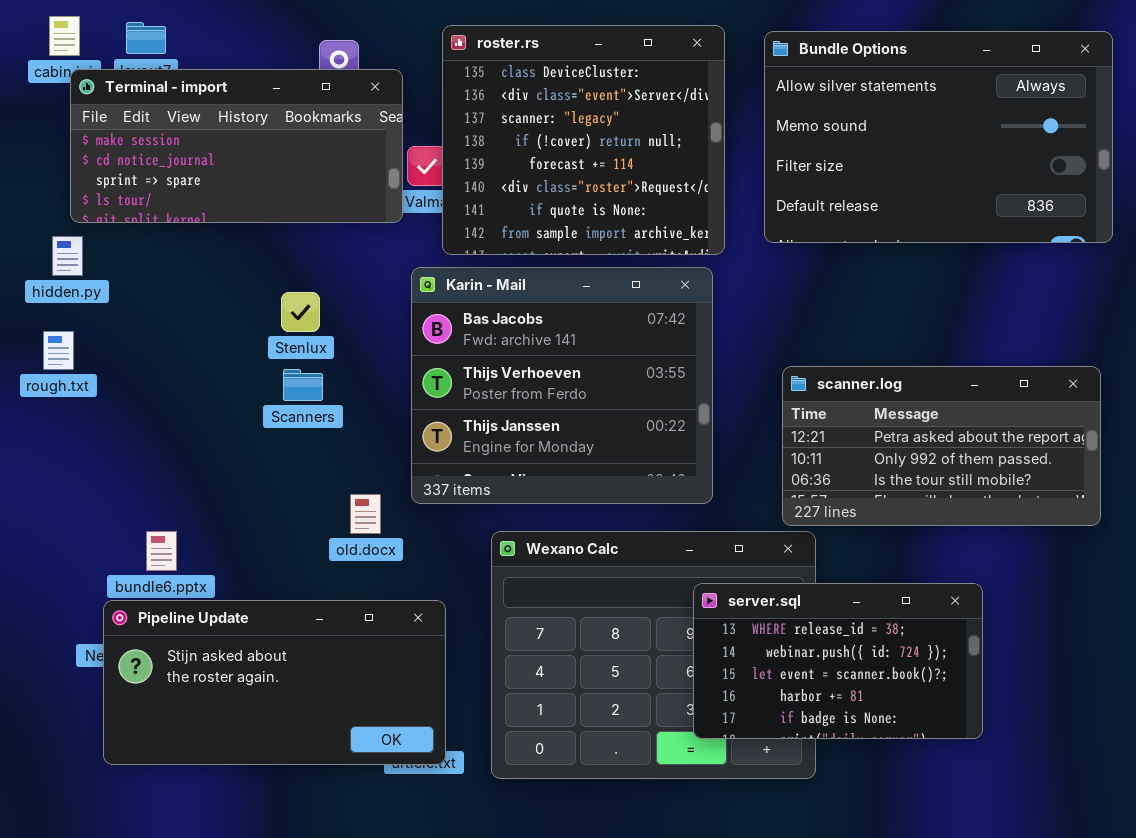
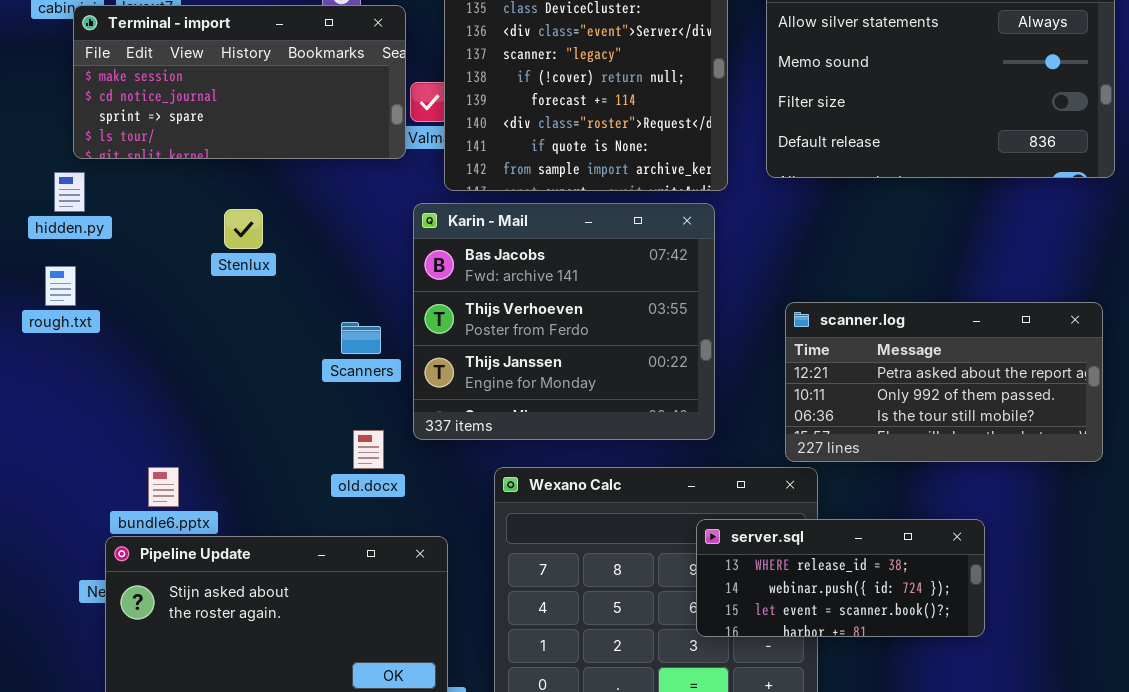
Stenlux: [281,292,320,332] -> [224,209,263,249], moved
Scanners: [283,369,323,401] -> [341,322,381,354], moved
server.sql: [693,583,983,739] -> [696,519,985,637], resized

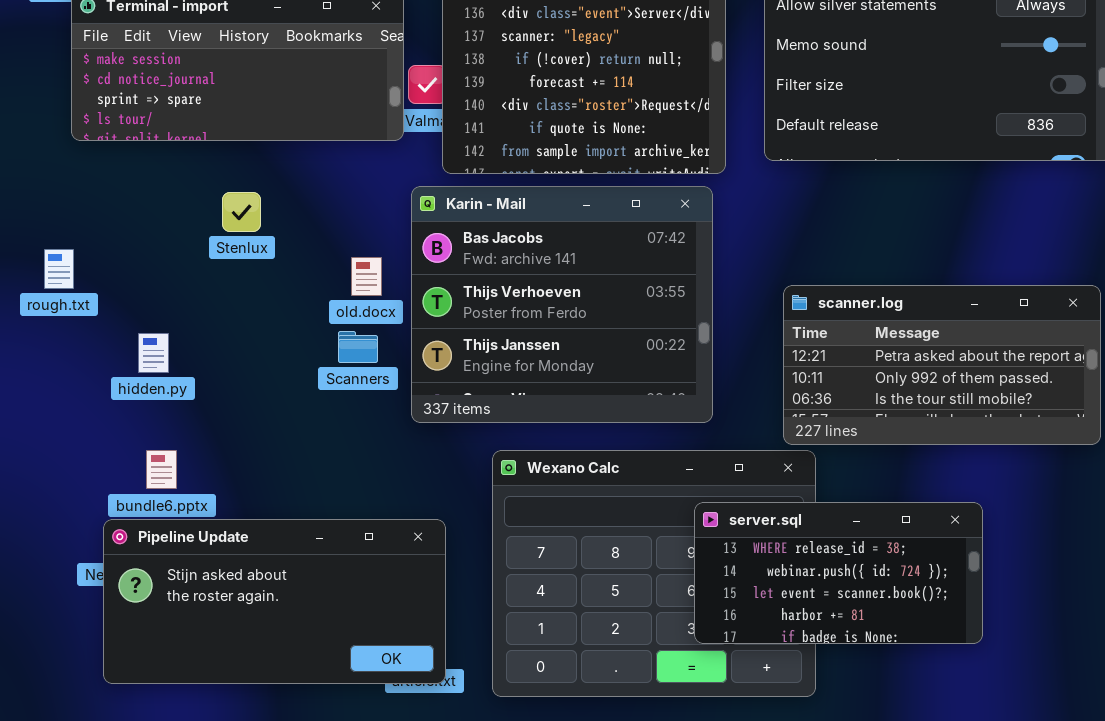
hidden.py: [54,172,85,212] -> [138,333,169,373], moved
Scanners: [341,322,381,354] -> [338,331,378,363], moved
old.docx: [353,430,384,469] -> [351,257,382,296], moved
server.sql: [696,519,985,637] -> [694,502,983,644], resized

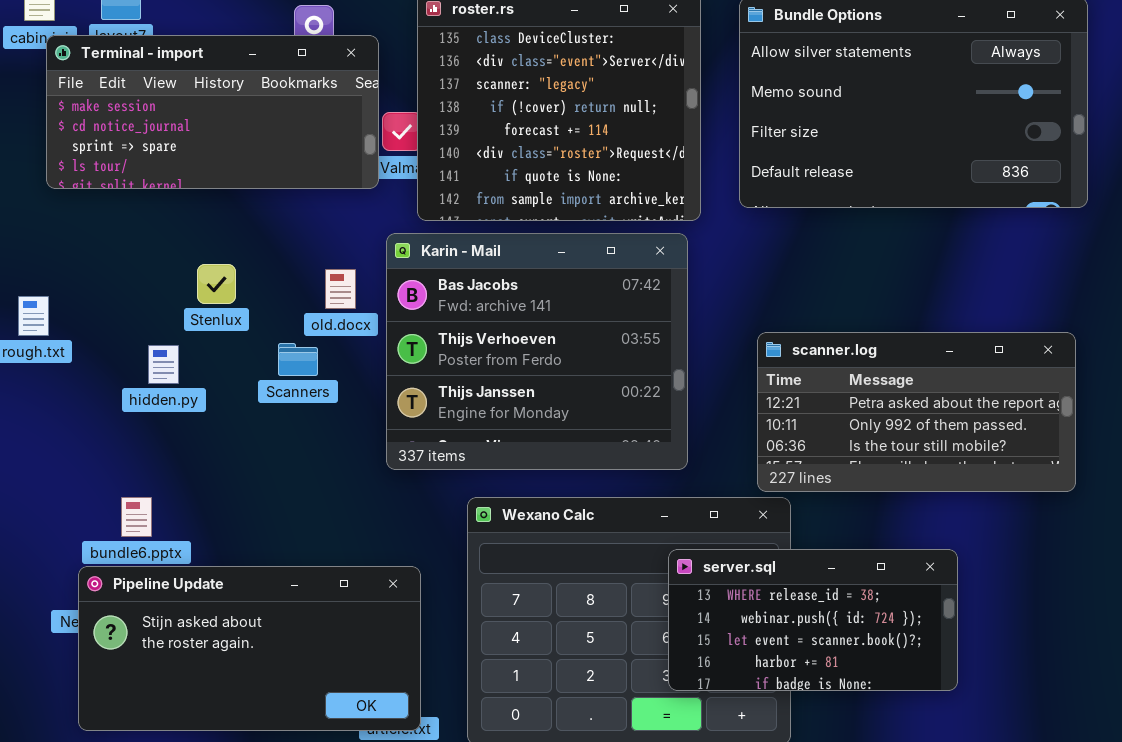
Stenlux: [222,192,261,232] -> [197,264,236,304], moved
old.docx: [351,257,382,296] -> [325,269,356,309], moved
Scanners: [338,331,378,363] -> [278,343,318,376], moved
hidden.py: [138,333,169,373] -> [148,345,179,384], moved

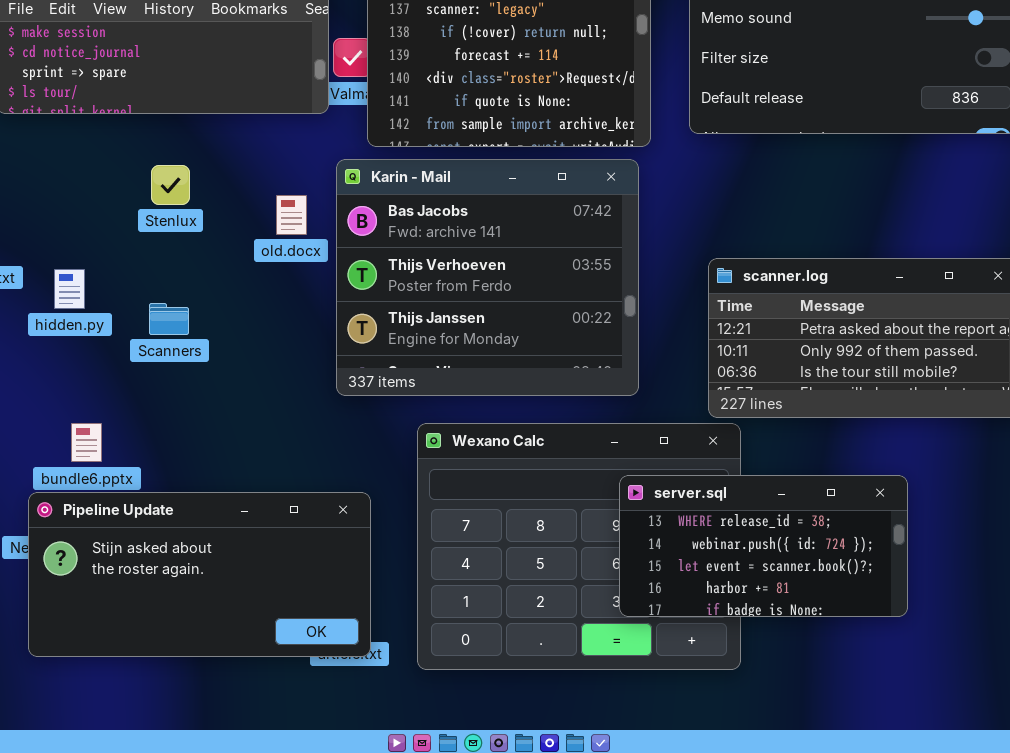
Stenlux: [197,264,236,304] -> [151,165,190,205], moved
Scanners: [278,343,318,376] -> [149,303,189,335], moved
hidden.py: [148,345,179,384] -> [54,269,85,309], moved

